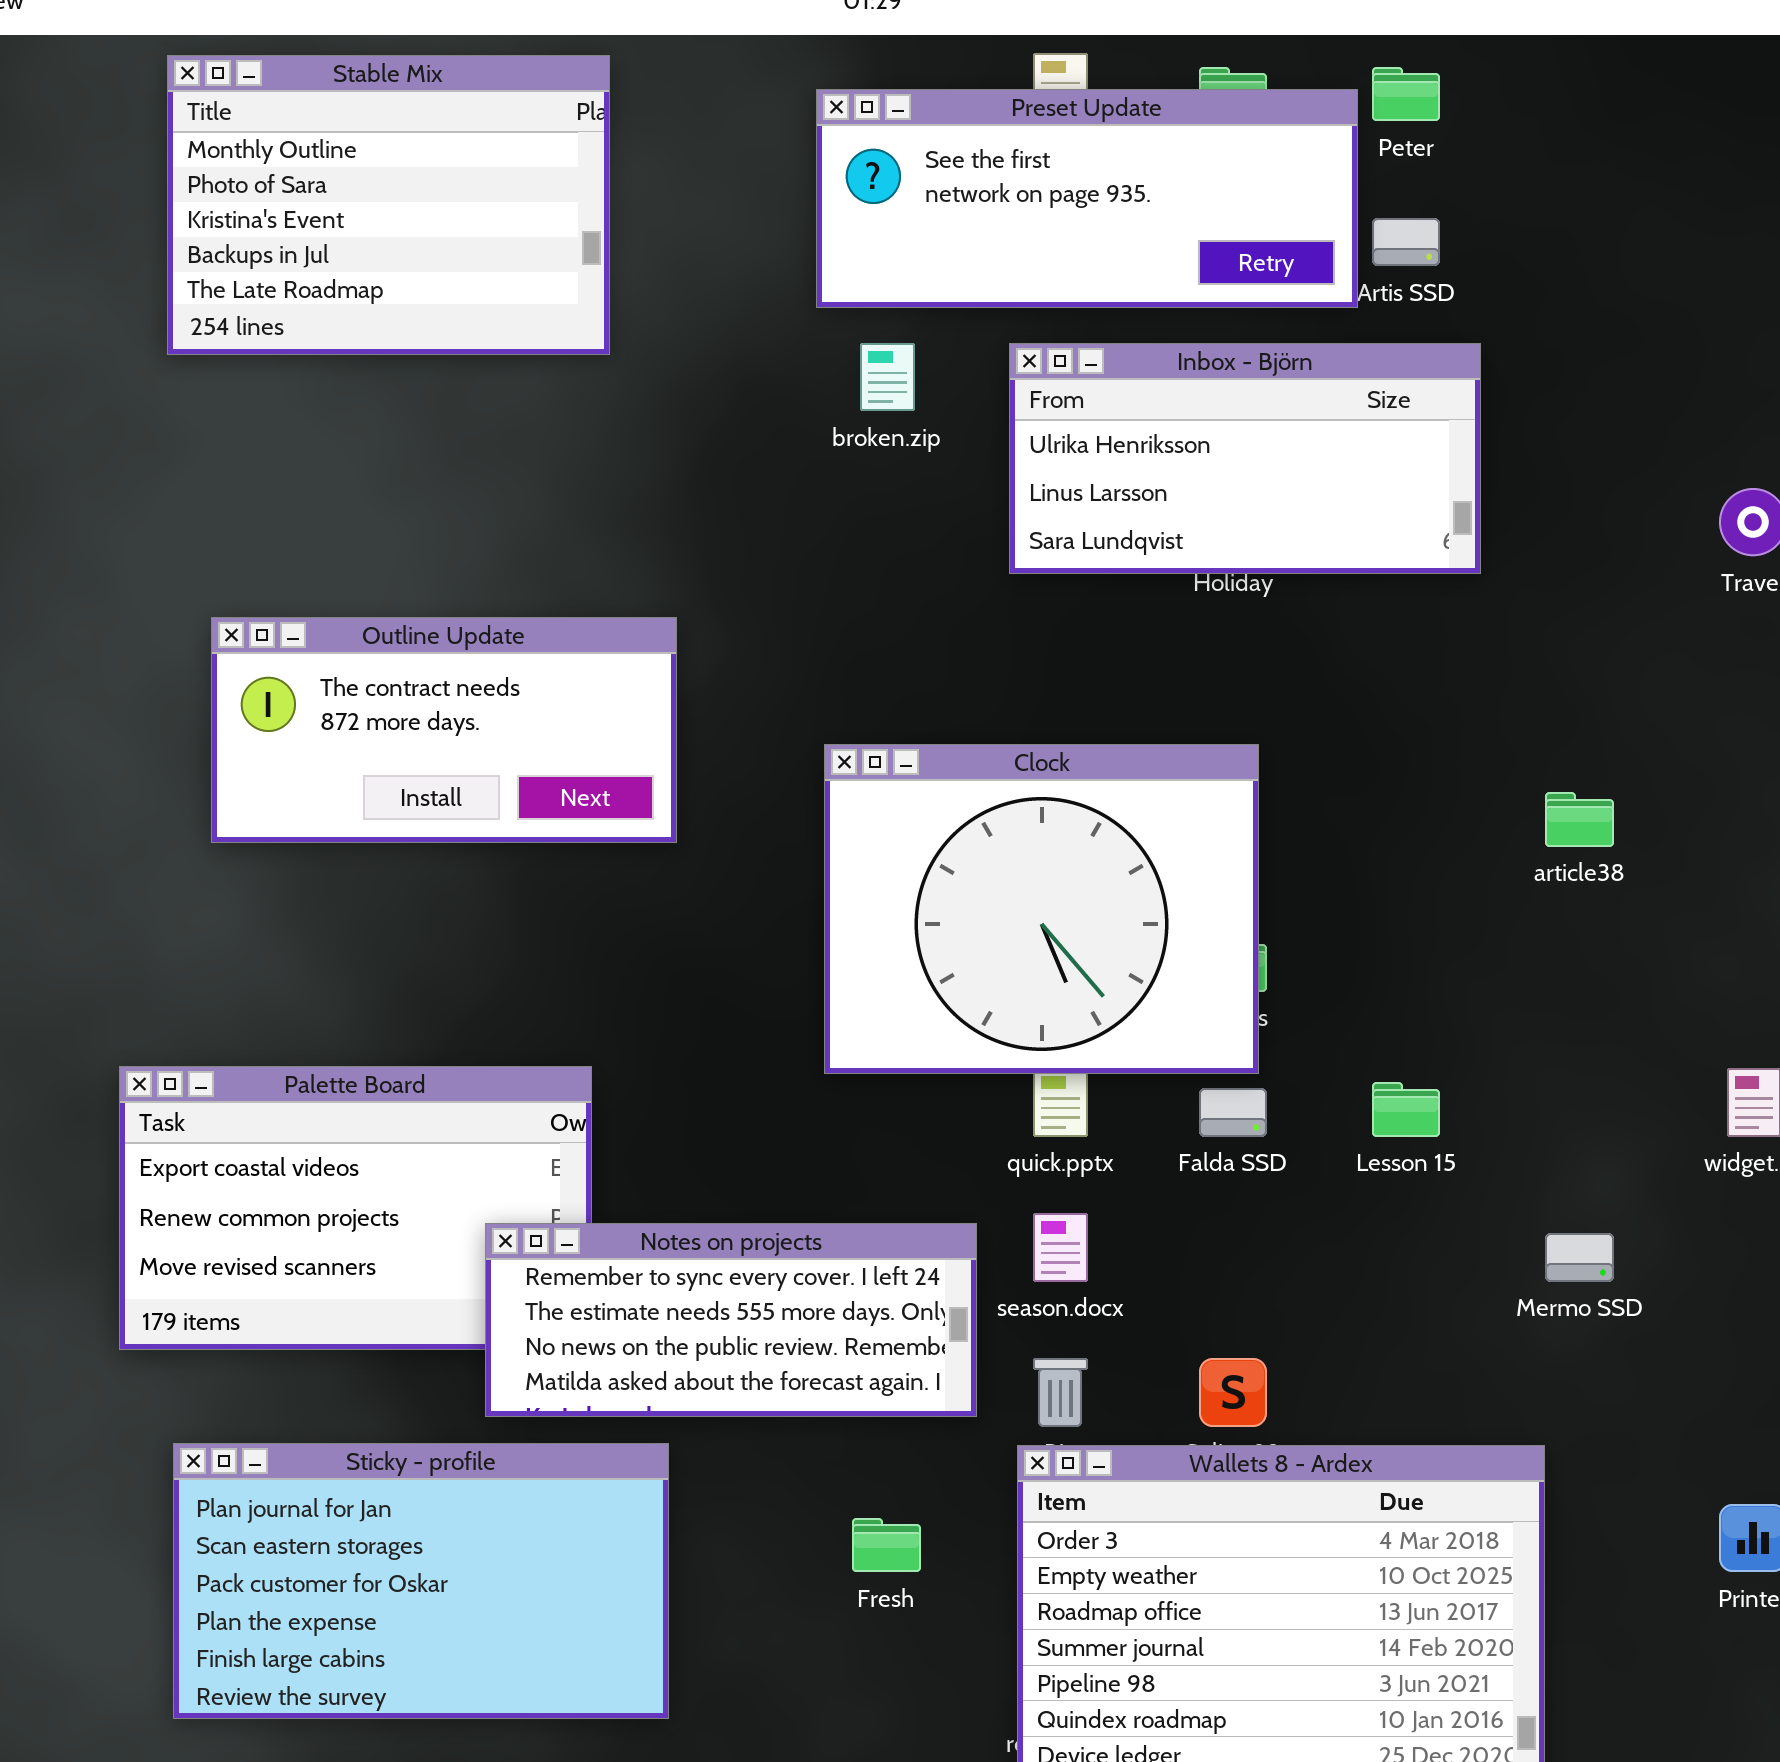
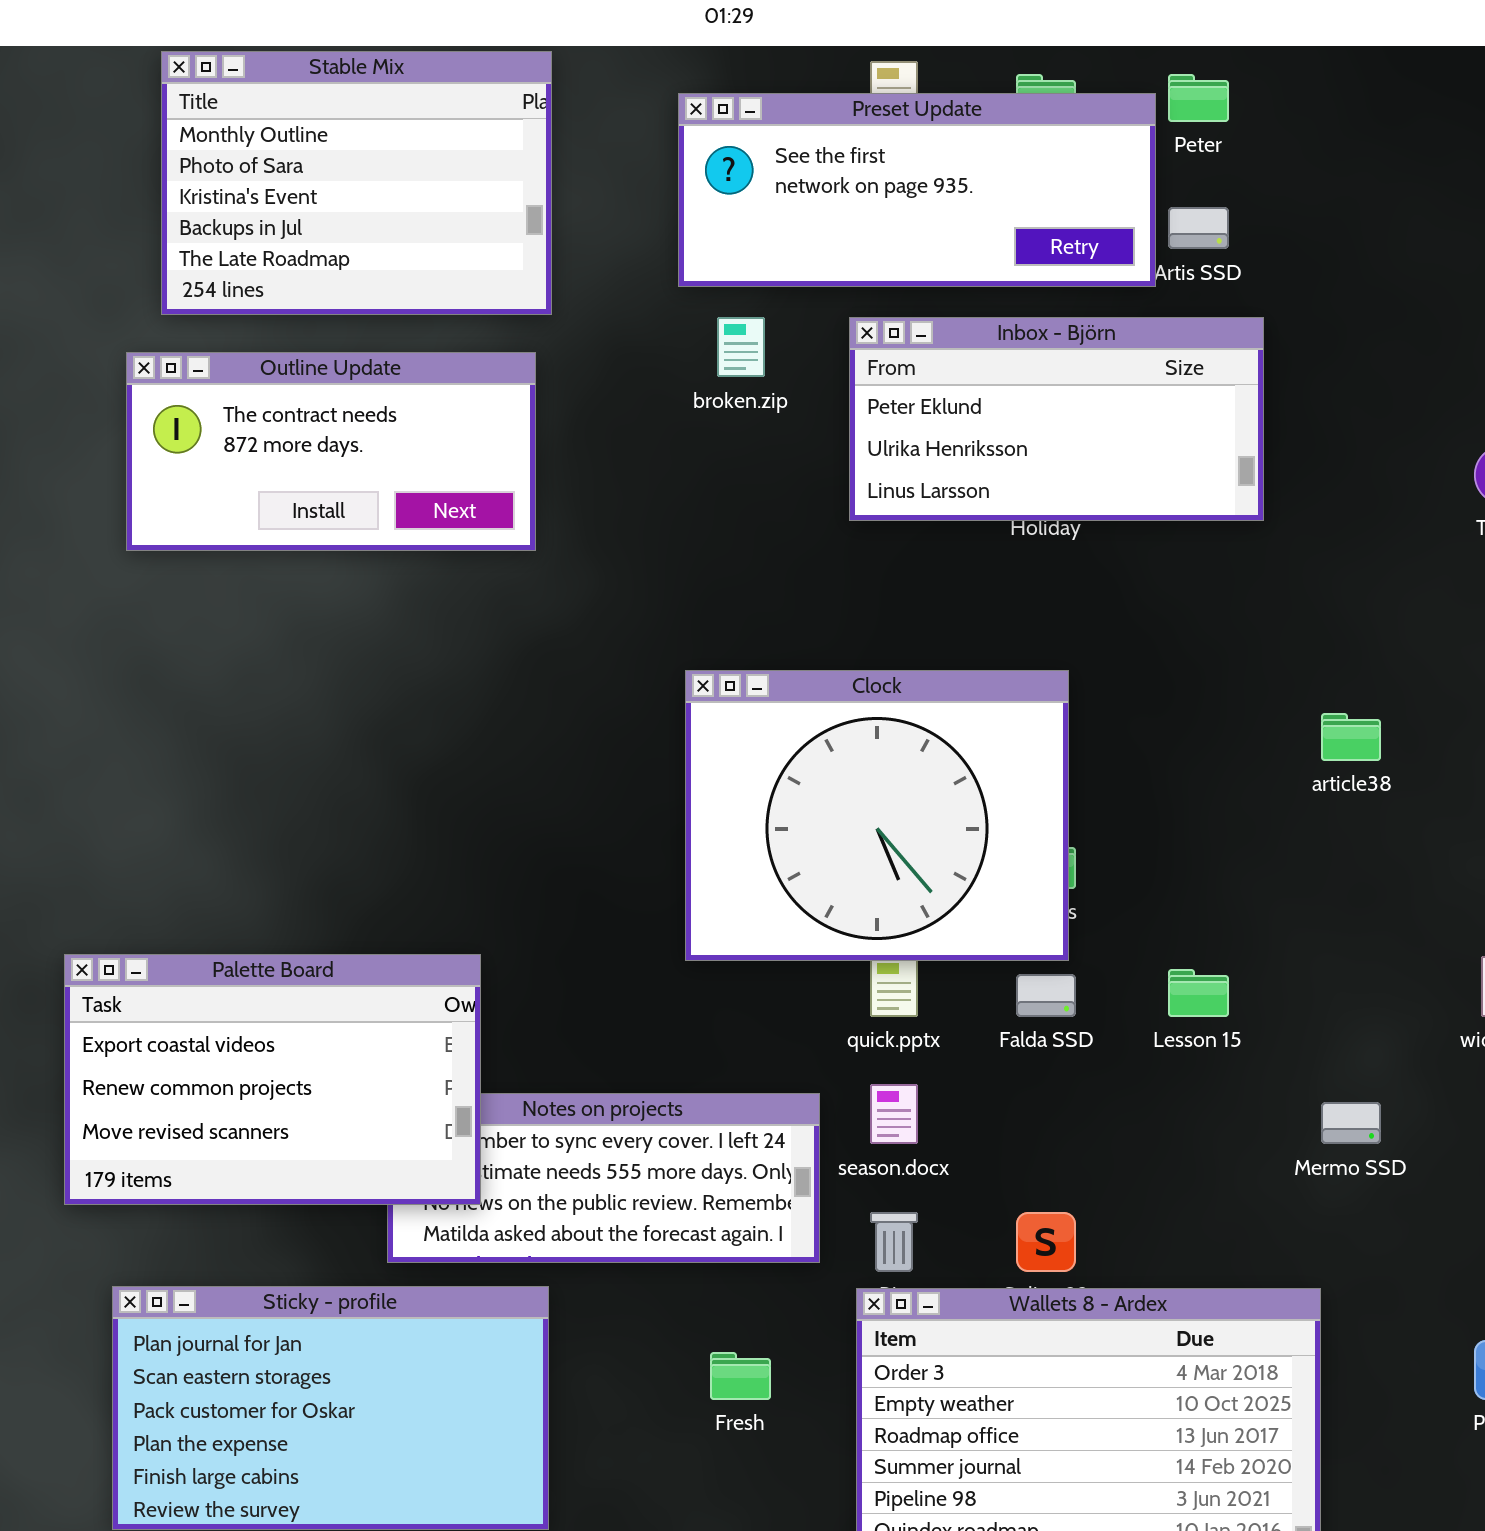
Stable Mix: [167,55,610,355] -> [161,51,552,315], moved
Inbox - Björn: [1009,343,1481,574] -> [849,317,1264,521], scrolled up 1 row
Outline Update: [211,617,677,843] -> [126,352,536,551], moved
Palette Board: [119,1066,592,1350] -> [64,954,481,1205], raised

